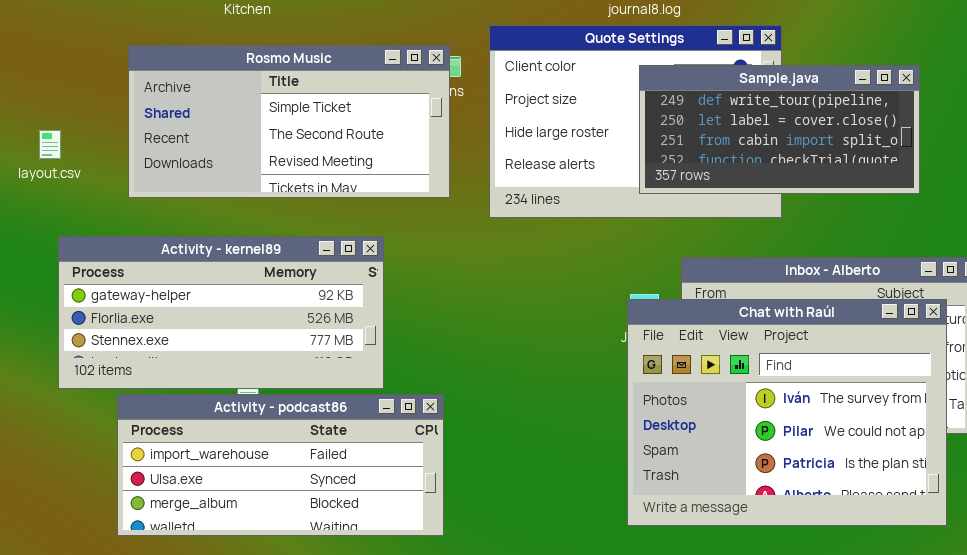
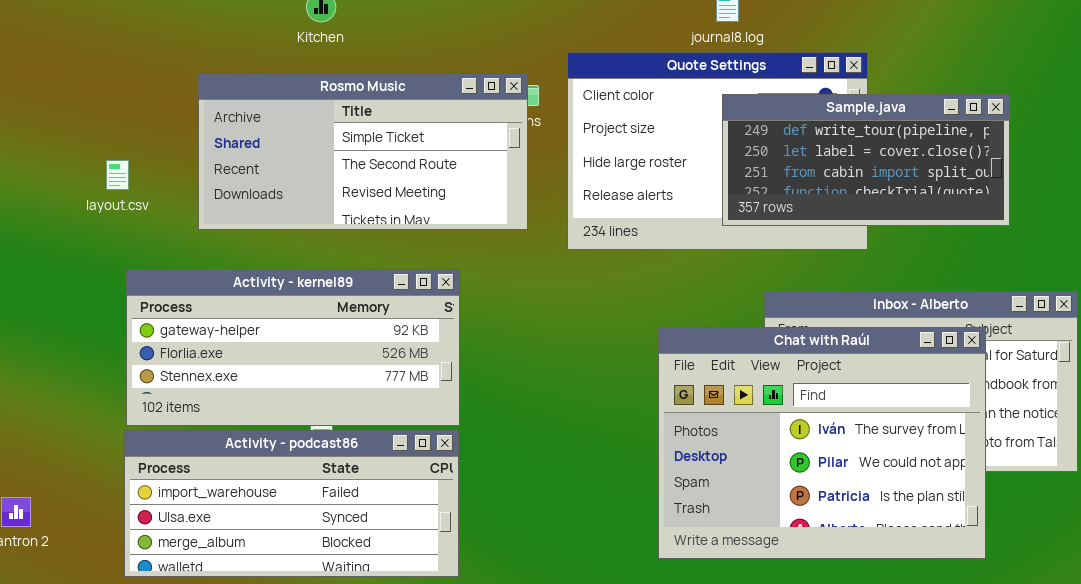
Chat with Raúl: [627,299,947,526] -> [658,327,986,559], moved
Activity - podcast86: [117,394,444,536] -> [124,430,459,577], moved

